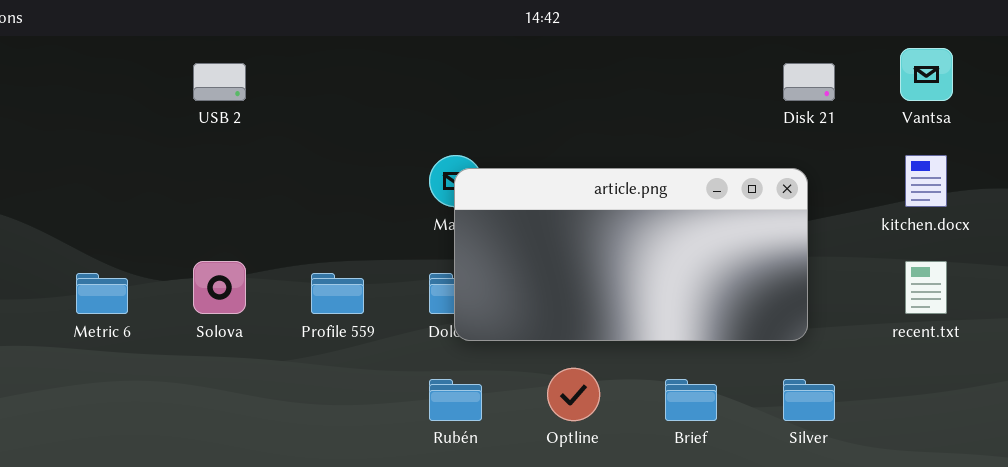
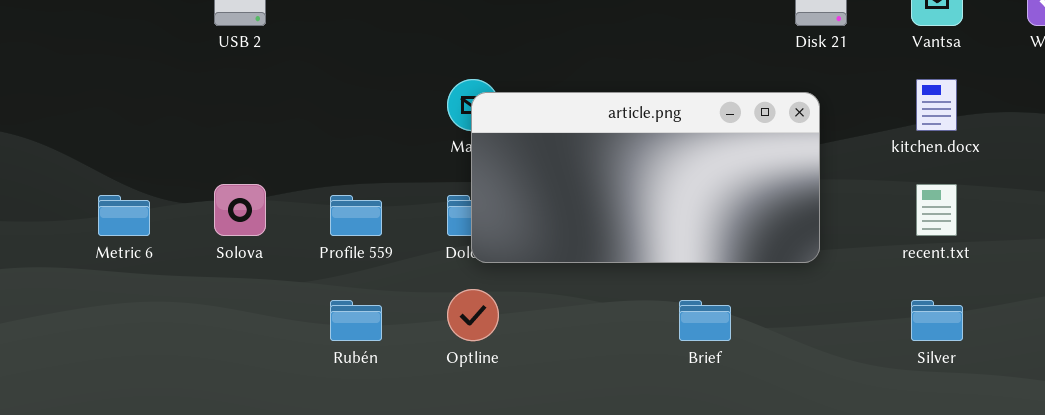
Optline: [547,368,600,421] -> [447,289,499,341], moved
Rubén: [429,379,482,421] -> [330,300,382,341], moved
Silver: [783,379,835,421] -> [911,300,963,341], moved

